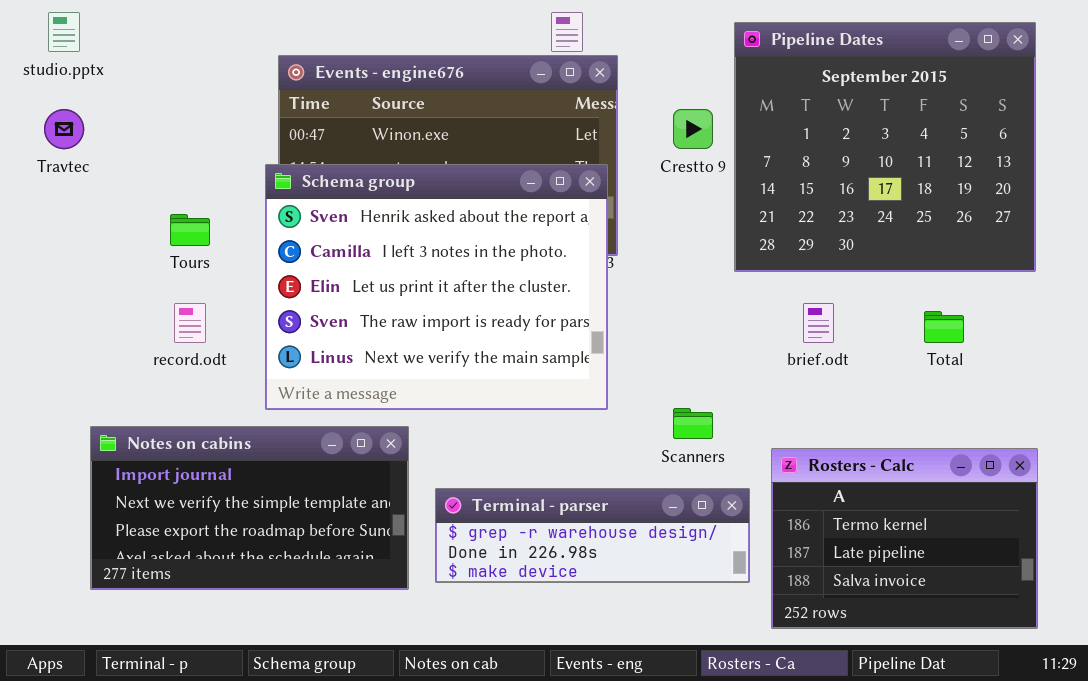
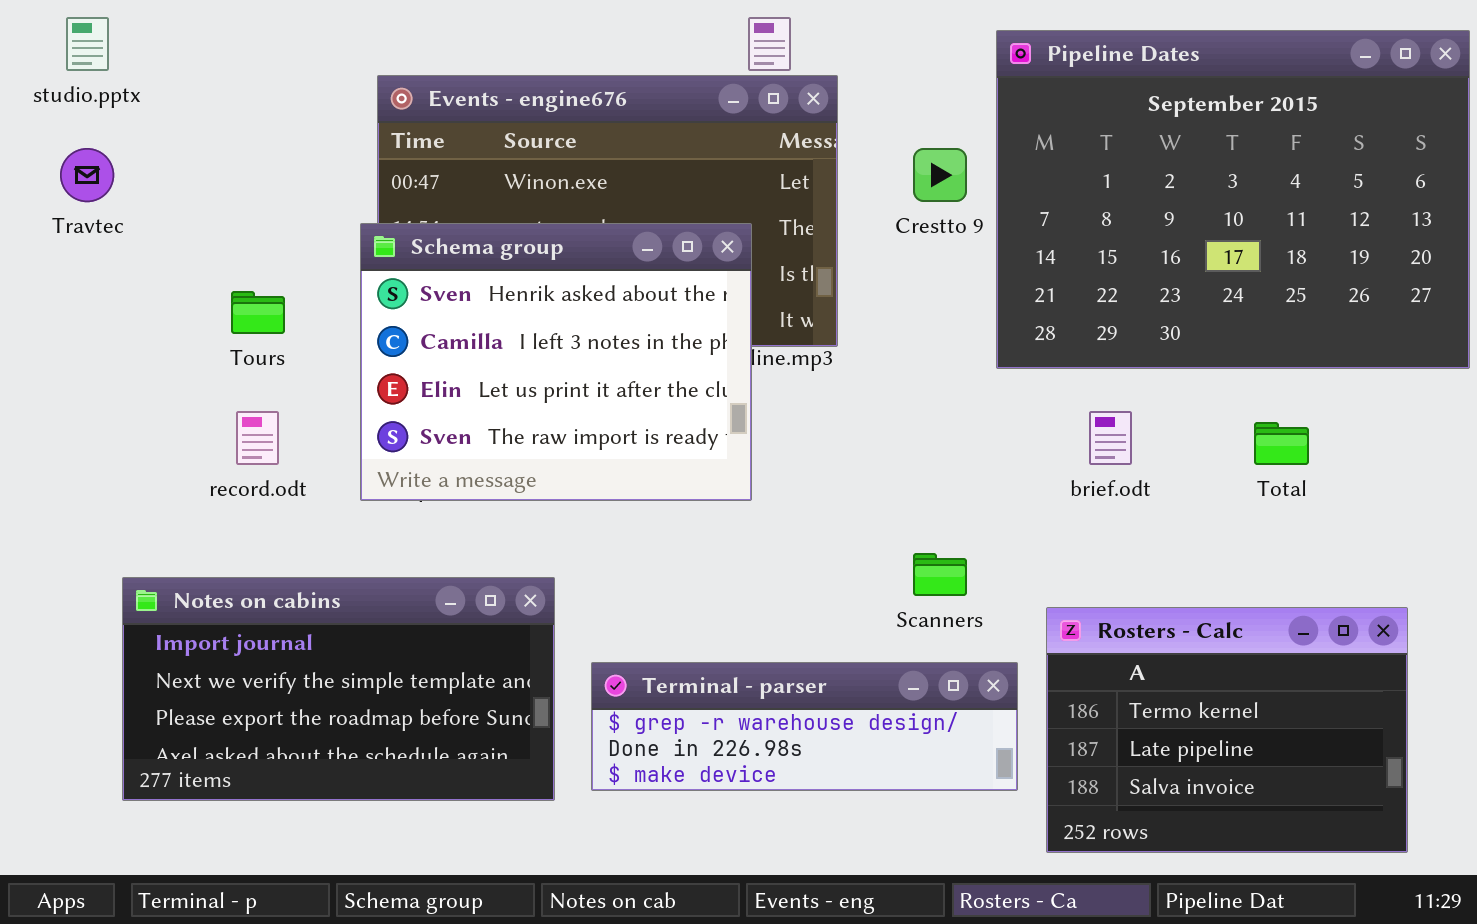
Pipeline Dates: [734,22,1036,272] -> [996,30,1470,369], resized
Schema group: [265,164,608,410] -> [360,223,752,501], resized

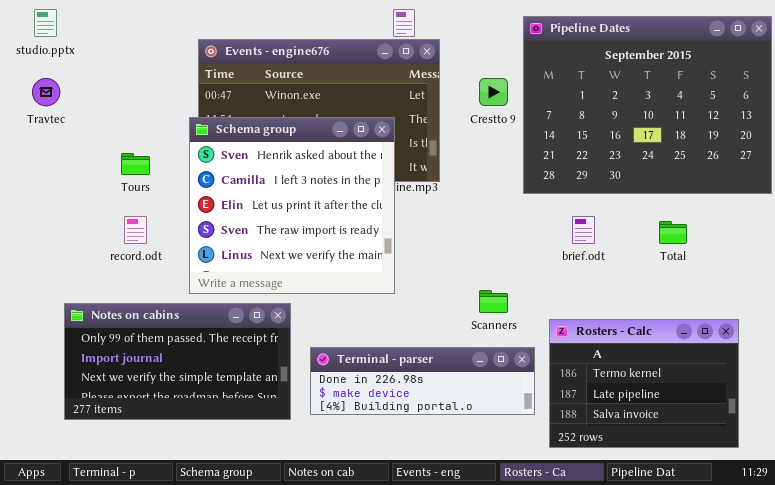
Schema group: [360,223,752,501] -> [189,117,395,294], resized
Notes on cabins: [122,577,555,801] -> [64,303,291,420], scrolled up 1 row
Terminal - parser: [591,662,1018,791] -> [310,347,535,415], scrolled down 1 row

